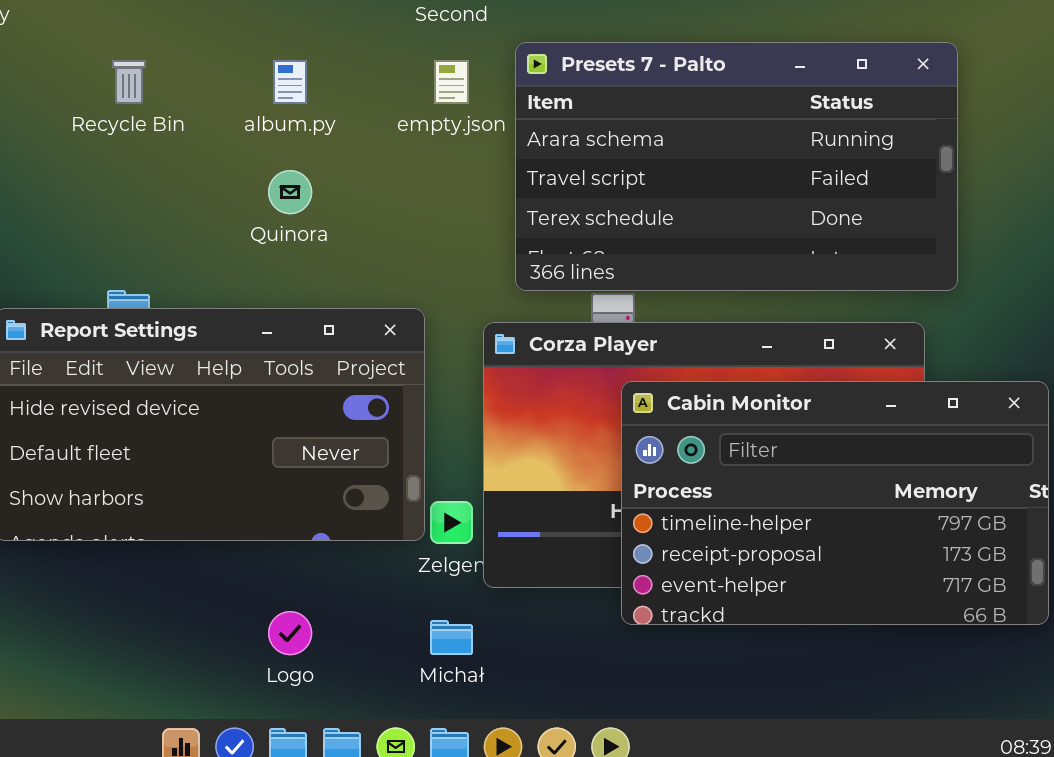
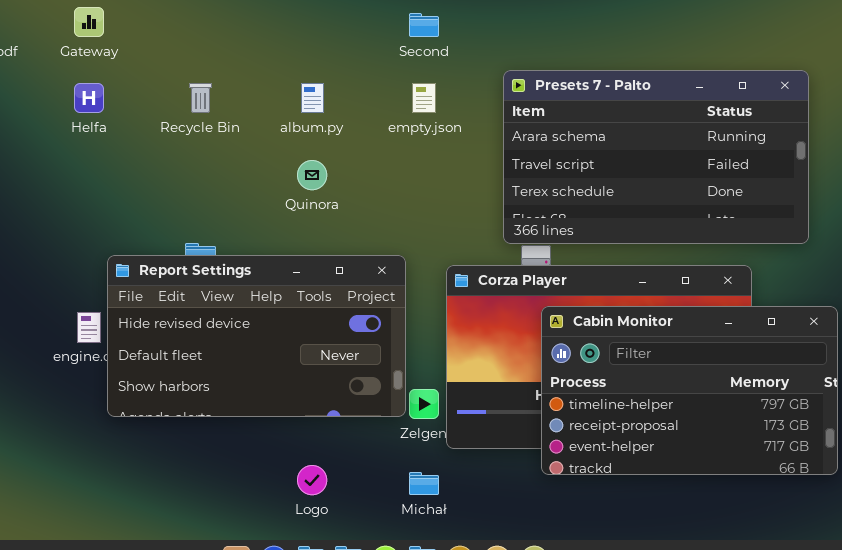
Presets 7 - Palto: [515,42,958,291] -> [503,70,809,244], moved

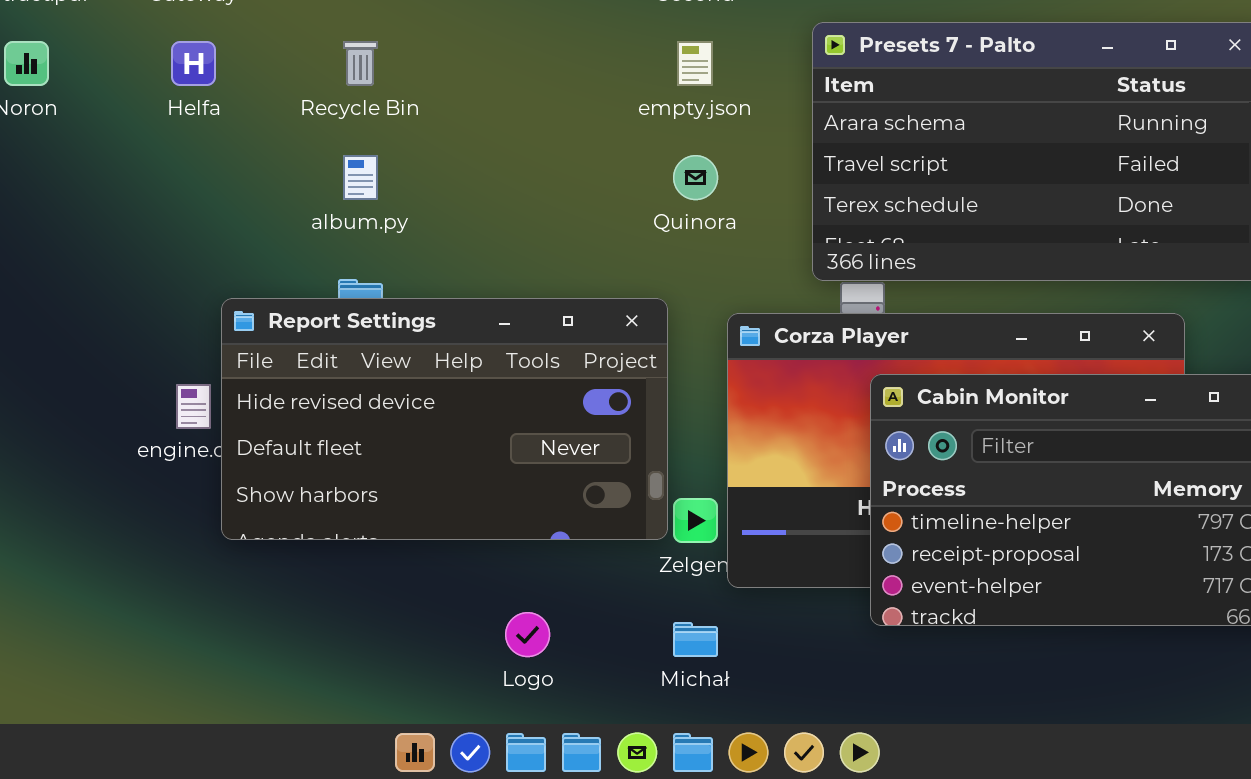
album.py: [301,83,324,113] -> [343,155,378,200], moved
Quinora: [297,160,327,190] -> [673,155,718,200], moved

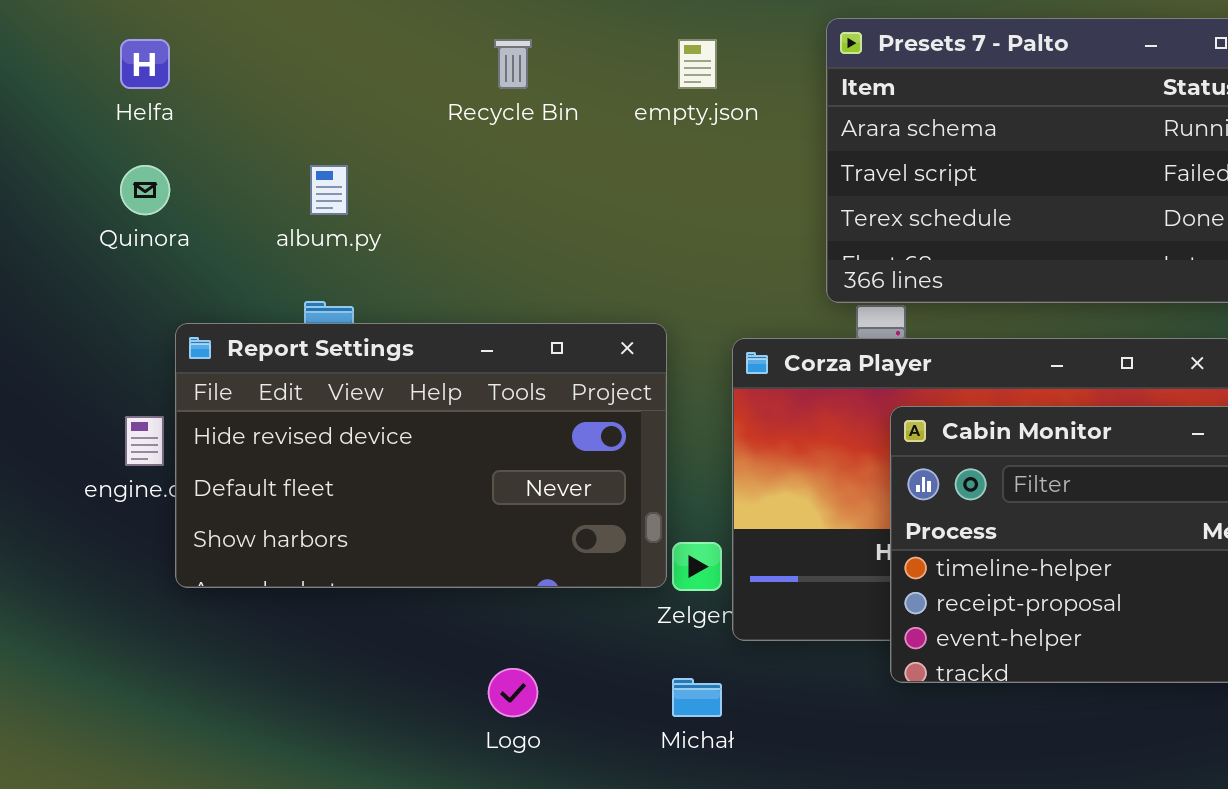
Recycle Bin: [343,41,378,86] -> [494,39,532,89], moved
Quinora: [673,155,718,200] -> [120,165,170,215], moved

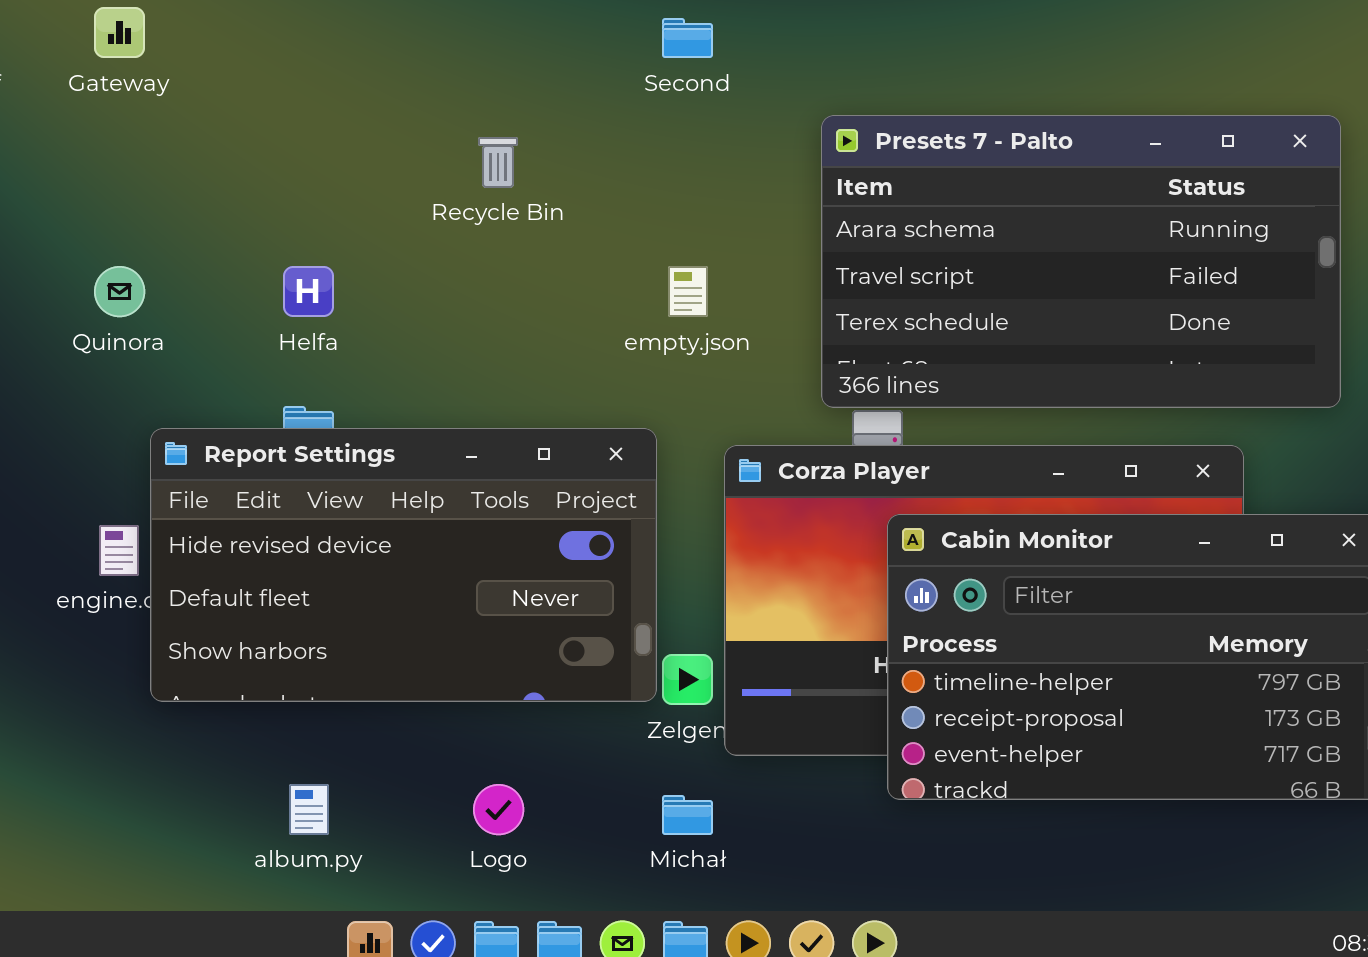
Helfa: [120,39,170,89] -> [283,266,334,317], moved
empty.json: [678,39,717,89] -> [668,266,708,317], moved
album.py: [310,165,348,215] -> [289,784,329,835], moved

